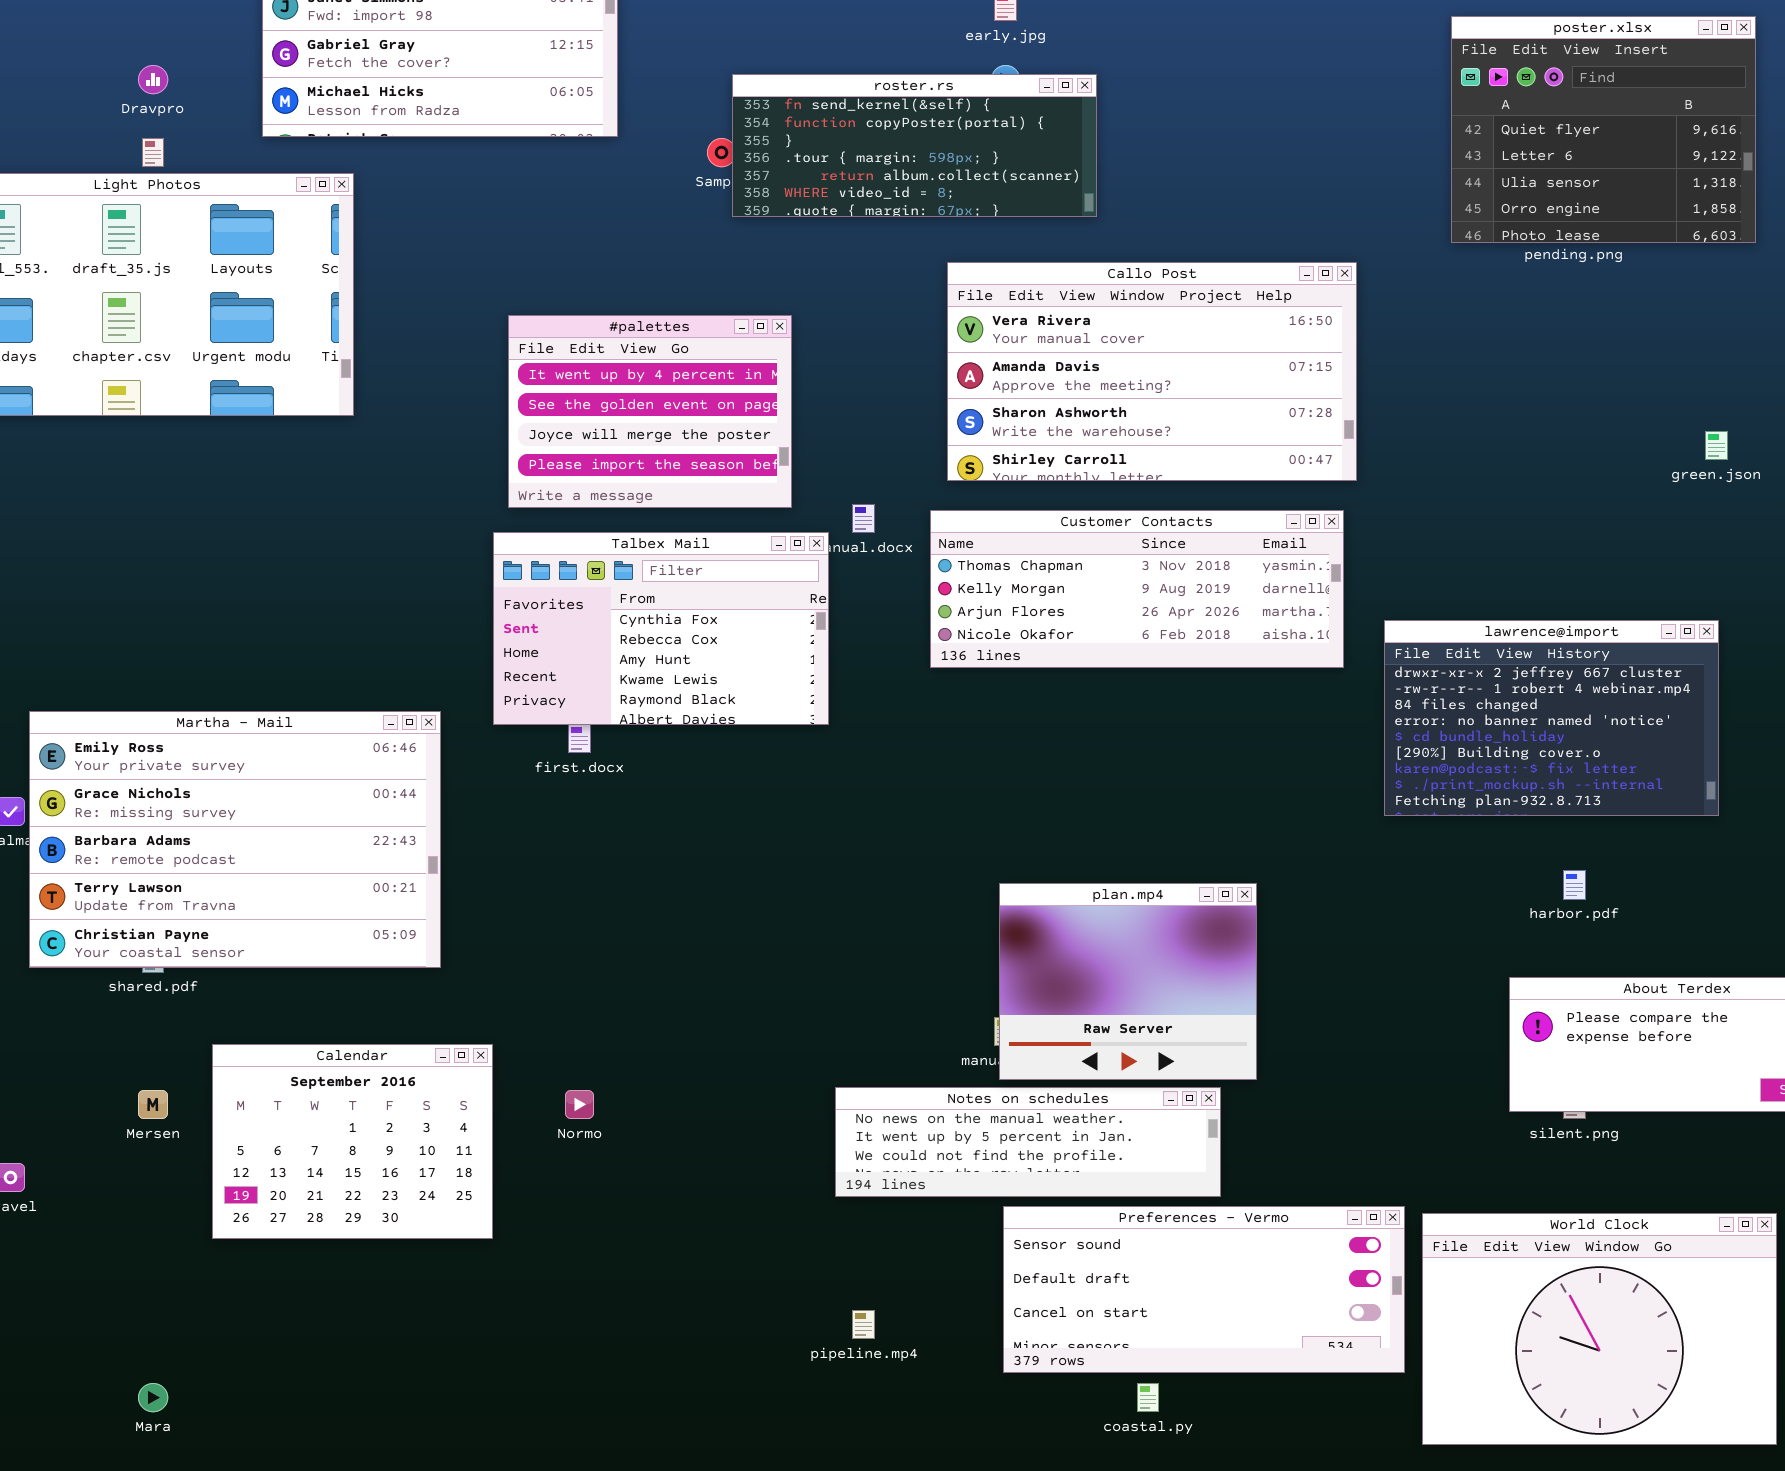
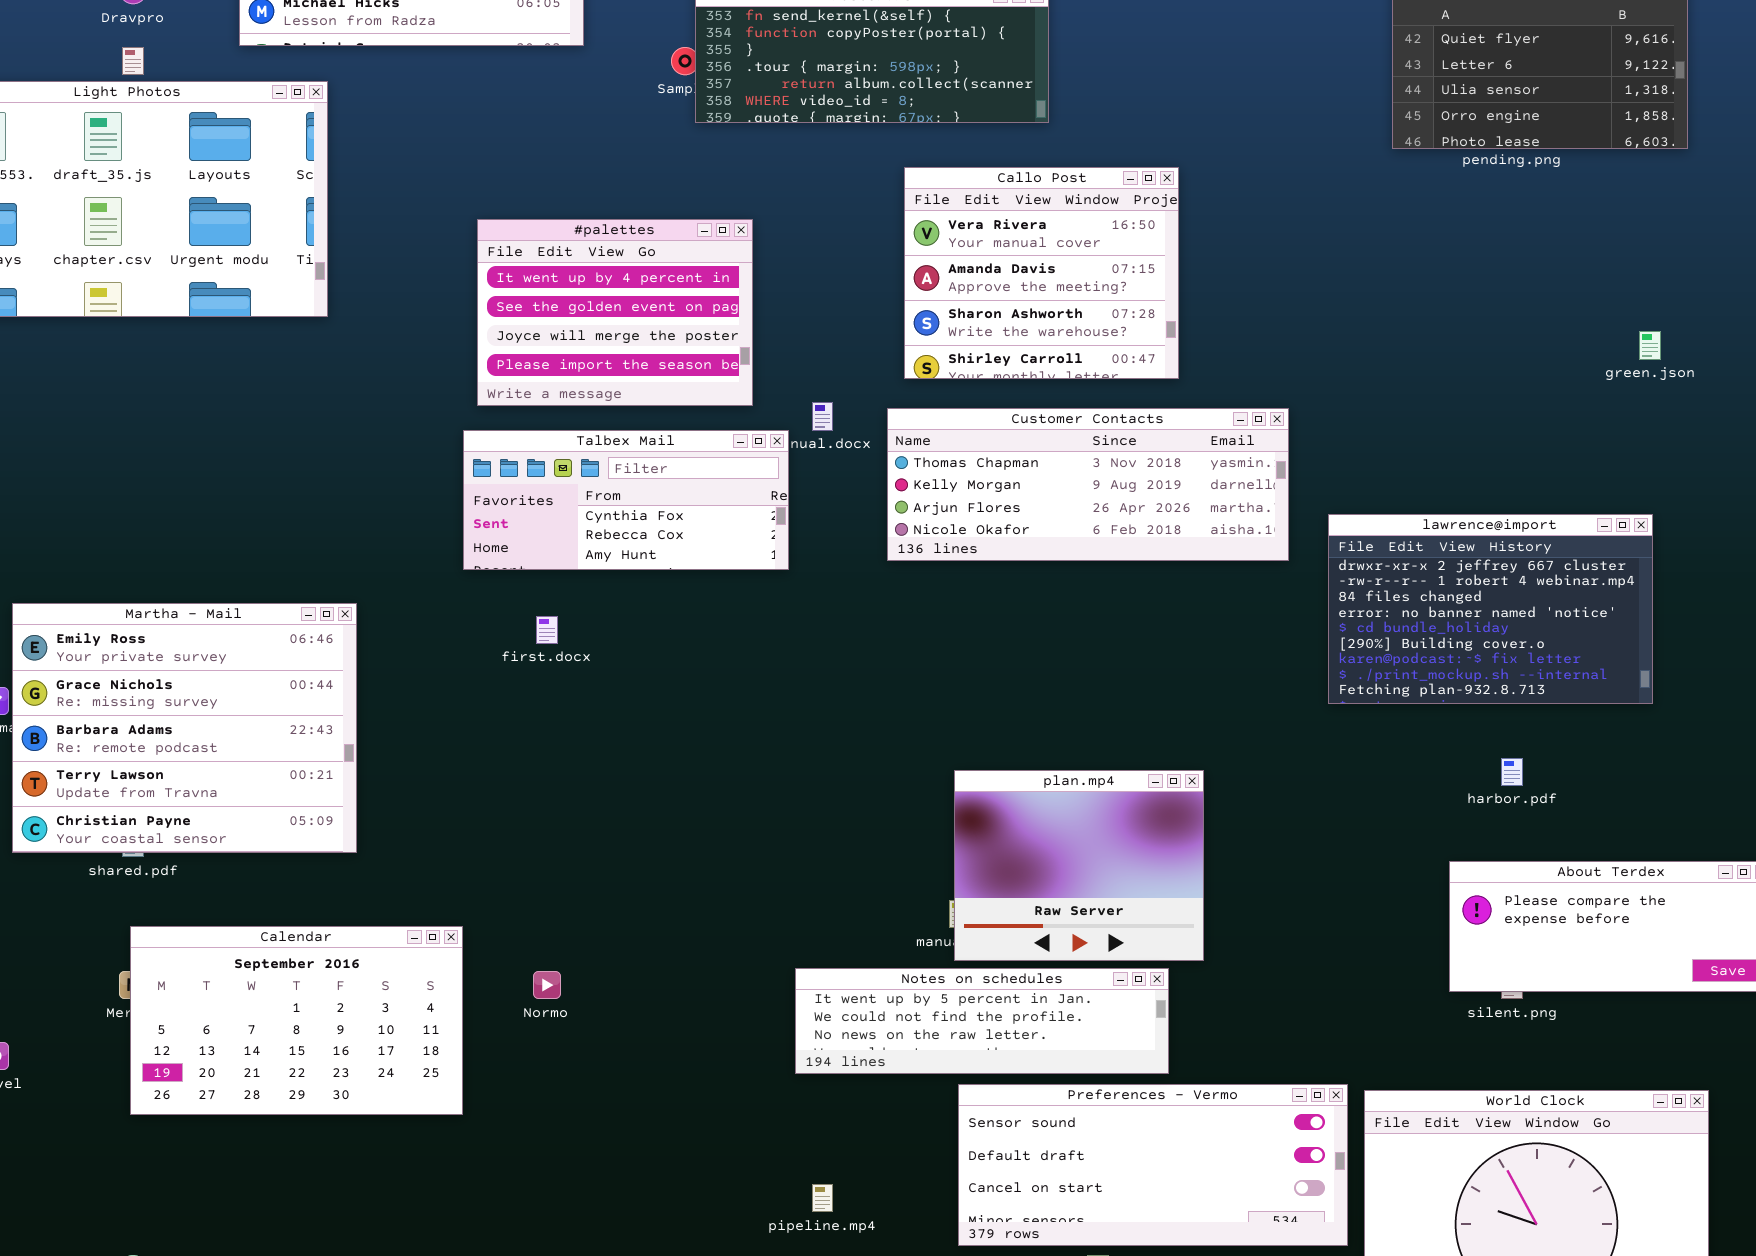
Callo Post: [947,262,1357,481] -> [904,167,1179,379], resized
Talbex Mail: [493,532,829,725] -> [463,430,789,570], resized
Martha - Mail: [29,711,441,968] -> [12,603,357,853], resized
Calendar: [212,1044,493,1239] -> [130,926,463,1115], resized
Notes on schedules: [835,1087,1221,1197] -> [795,968,1169,1074], scrolled down 1 row

